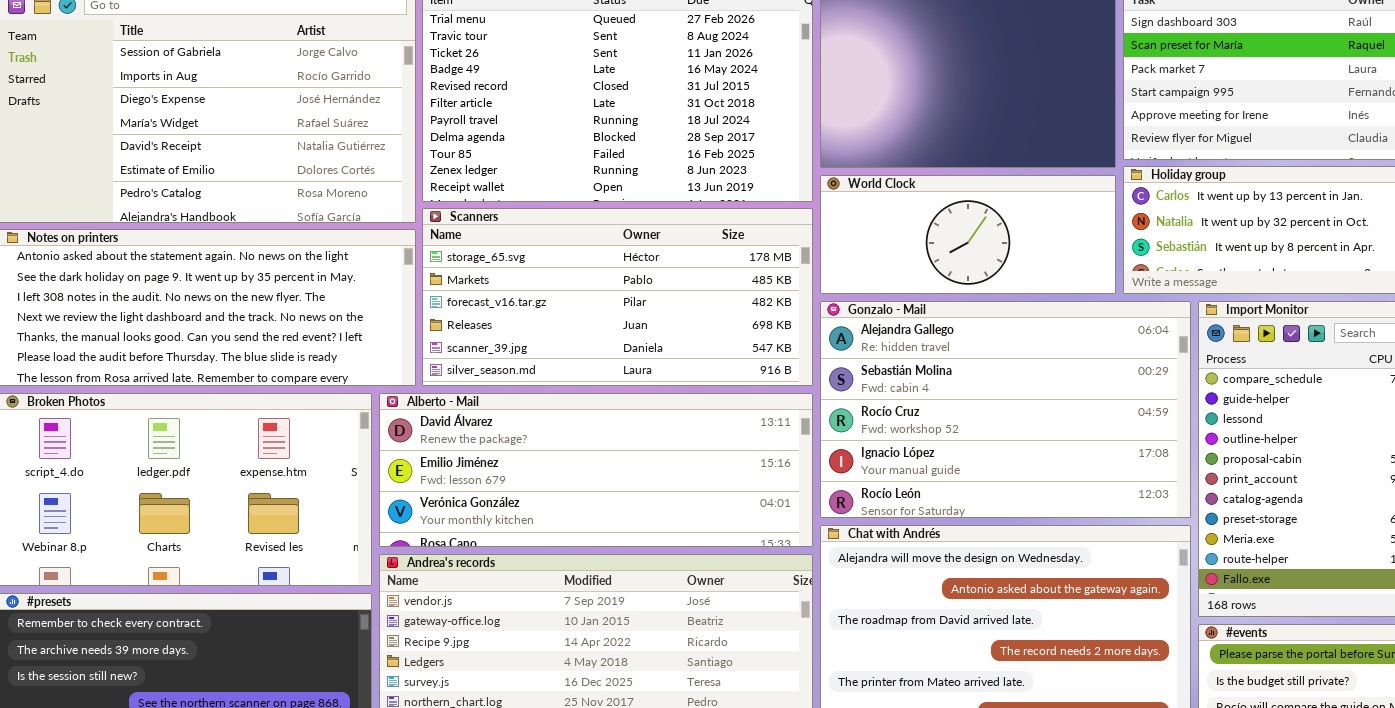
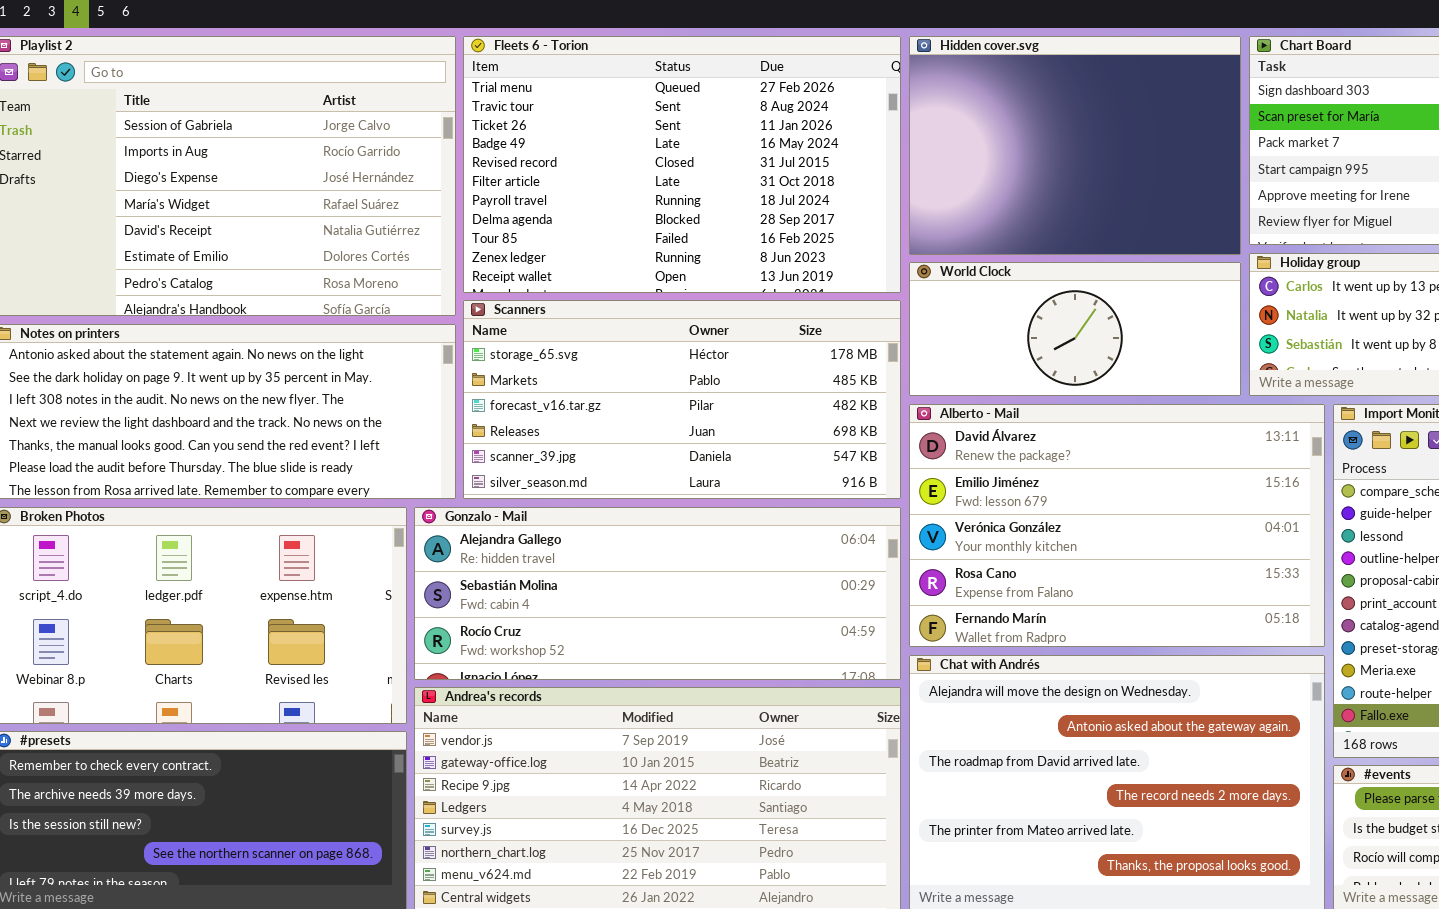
Gonzalo - Mail: [820,301,1191,518] -> [414,507,901,680], moved, resized
Alberto - Mail: [379,393,813,547] -> [909,404,1325,647], moved, resized

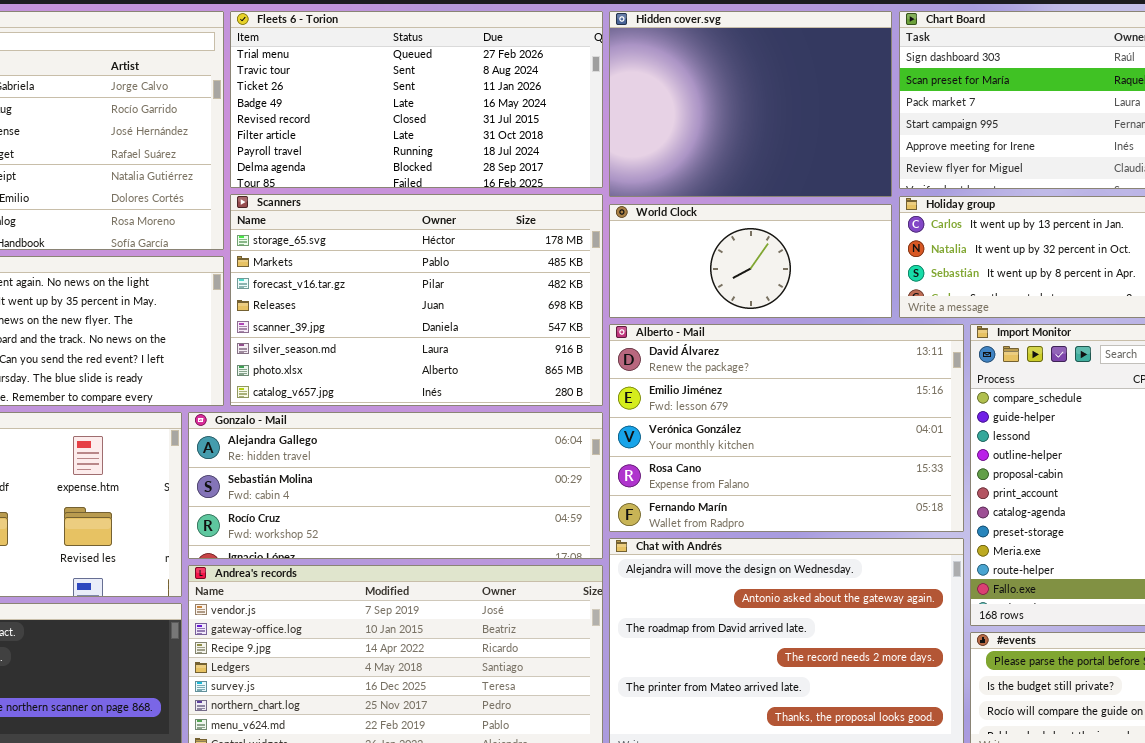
Fleets 6 - Torion: [463,36,901,293] -> [230,11,603,188], resized
Scanners: [463,300,901,499] -> [230,194,603,406], resized

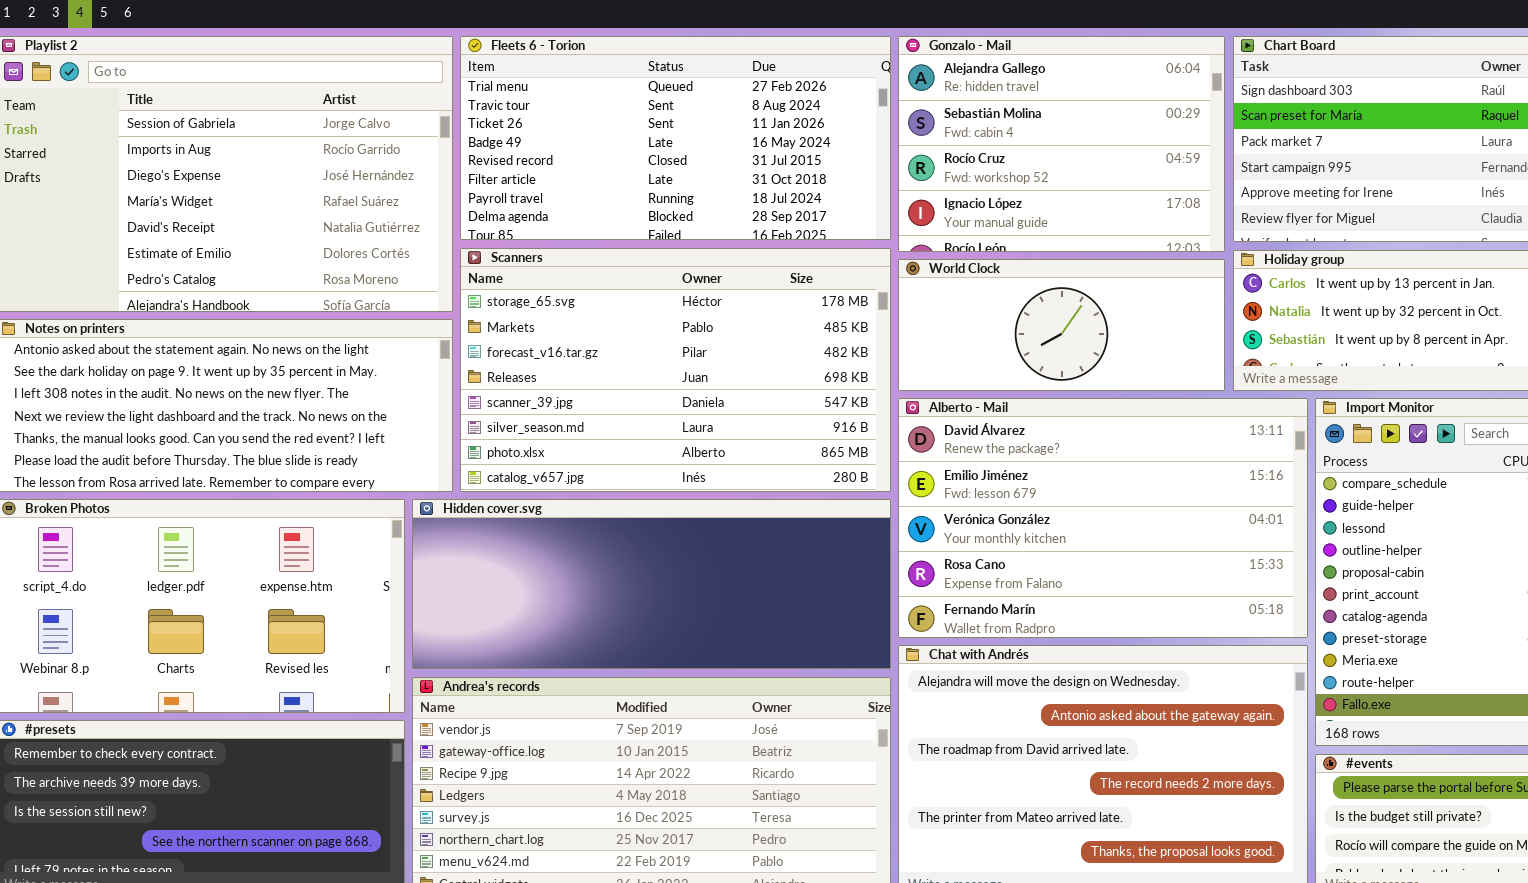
Hidden cover.svg: [609,11,892,197] -> [412,499,891,669], moved, resized
Gonzalo - Mail: [188,412,603,559] -> [898,36,1225,252], moved, resized

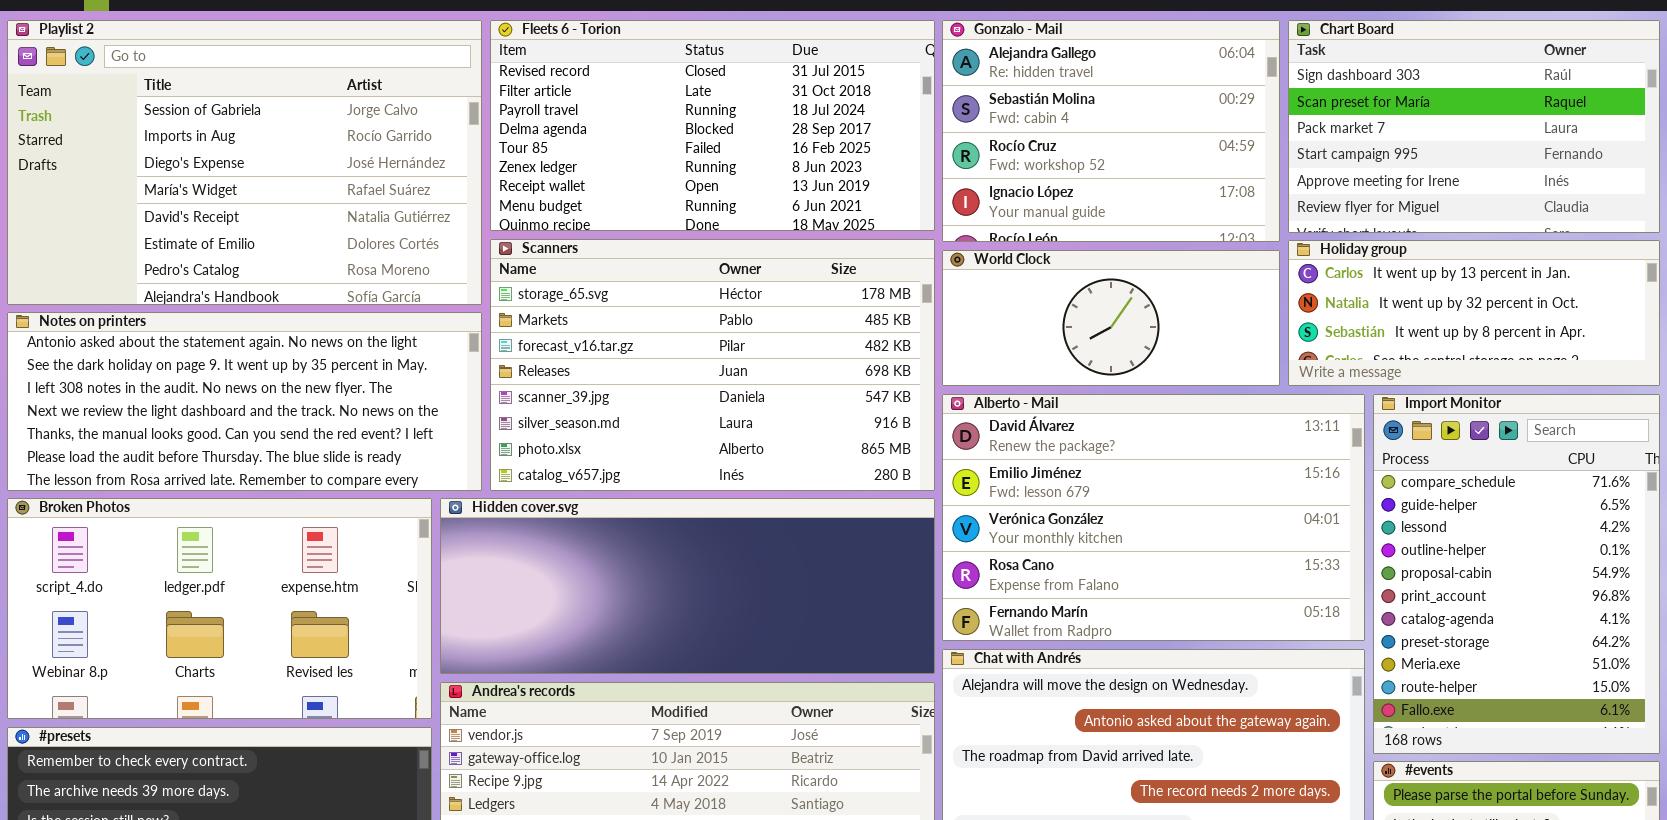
Fleets 6 - Torion: [460,36,891,240] -> [490,20,935,231], scrolled down 4 rows

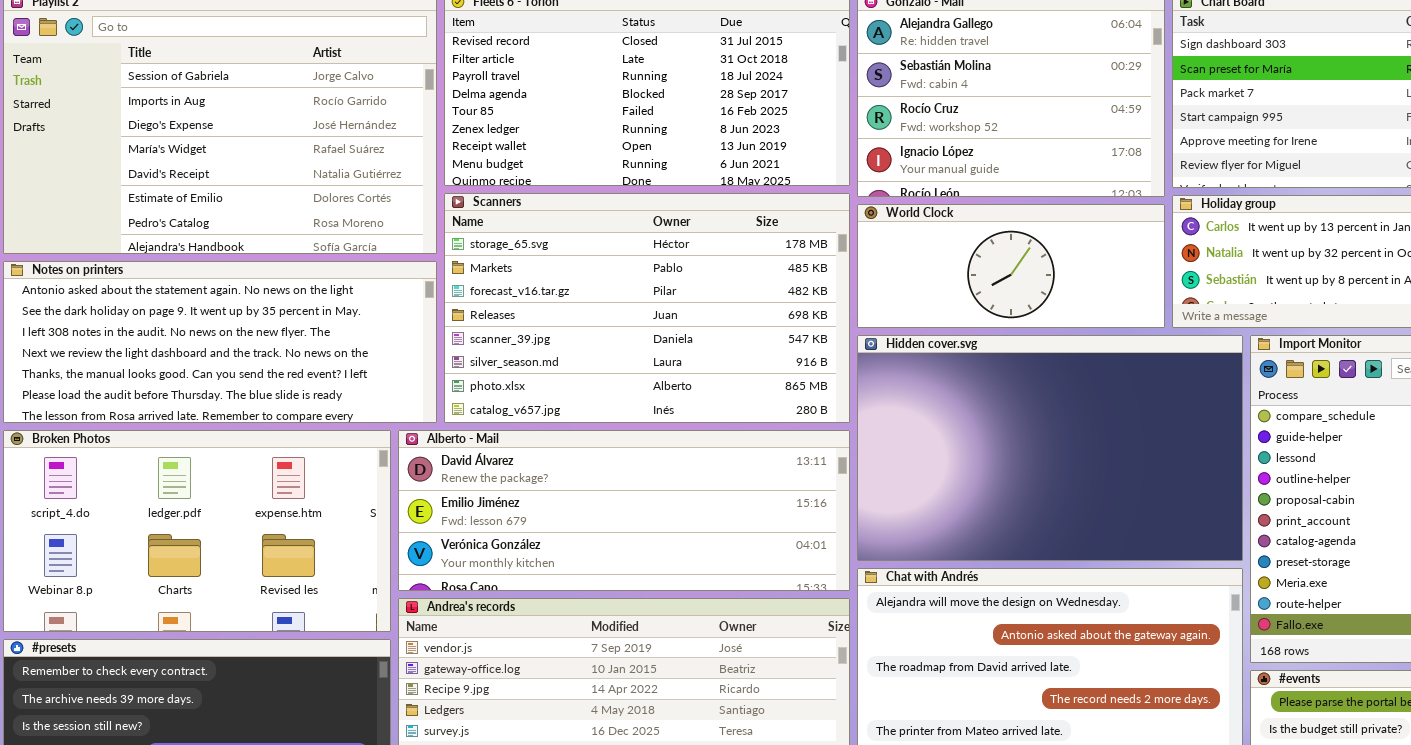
Alberto - Mail: [942,394,1365,641] -> [398,430,850,591], moved, resized
Hidden cover.svg: [440,498,935,674] -> [857,335,1243,561], moved, resized

